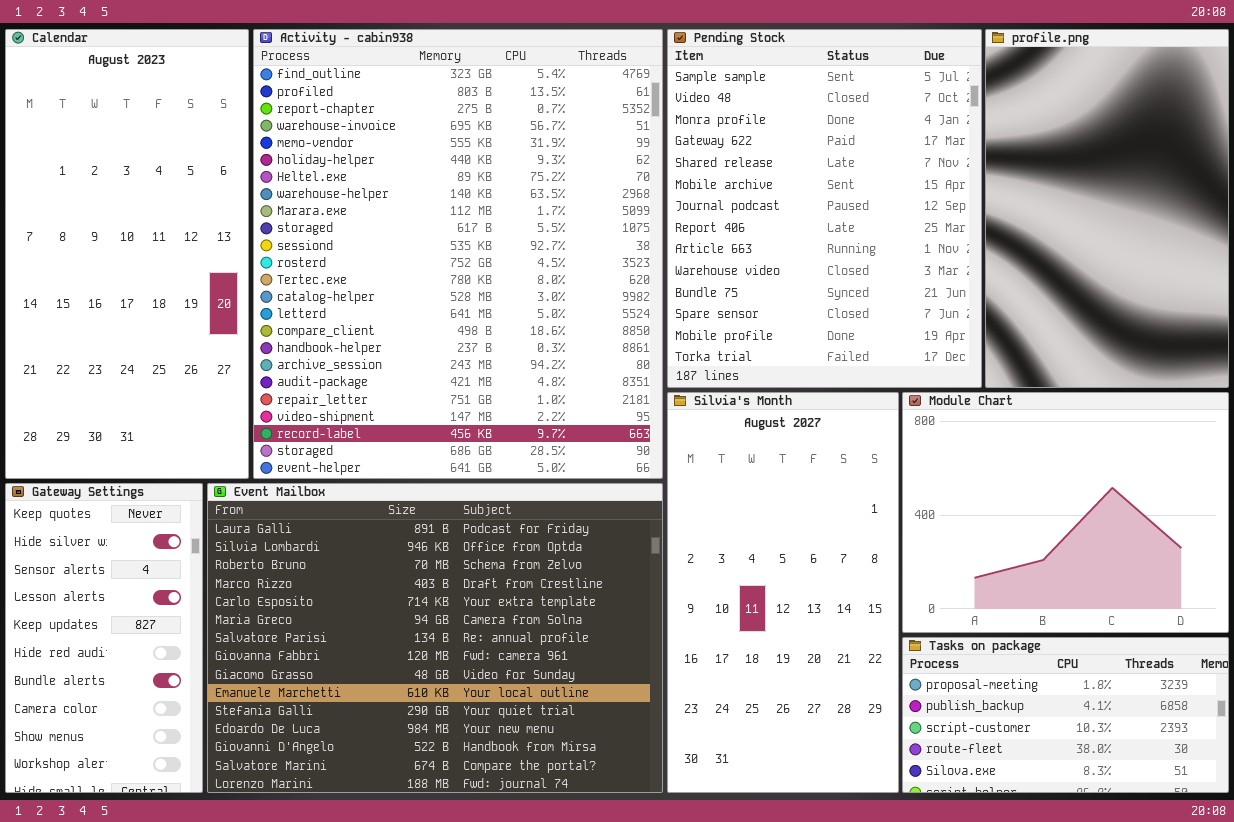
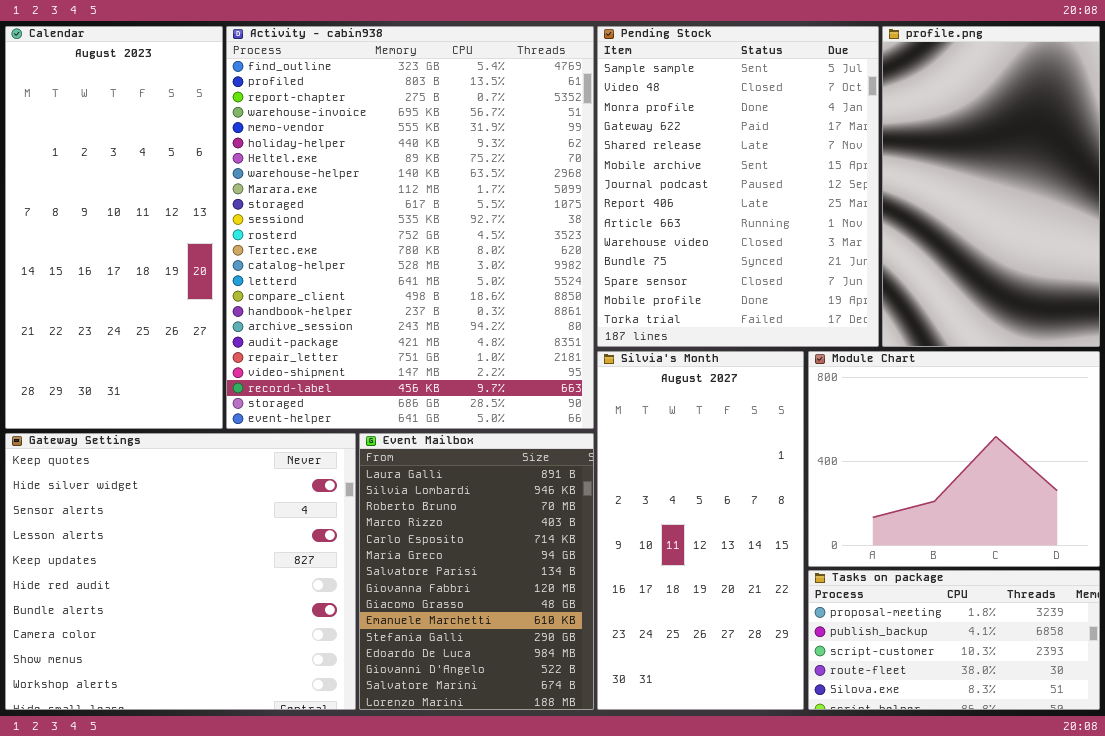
Gateway Settings: [5,483,203,793] -> [5,433,356,710], resized
Event Mailbox: [207,483,663,793] -> [359,433,594,710], resized

